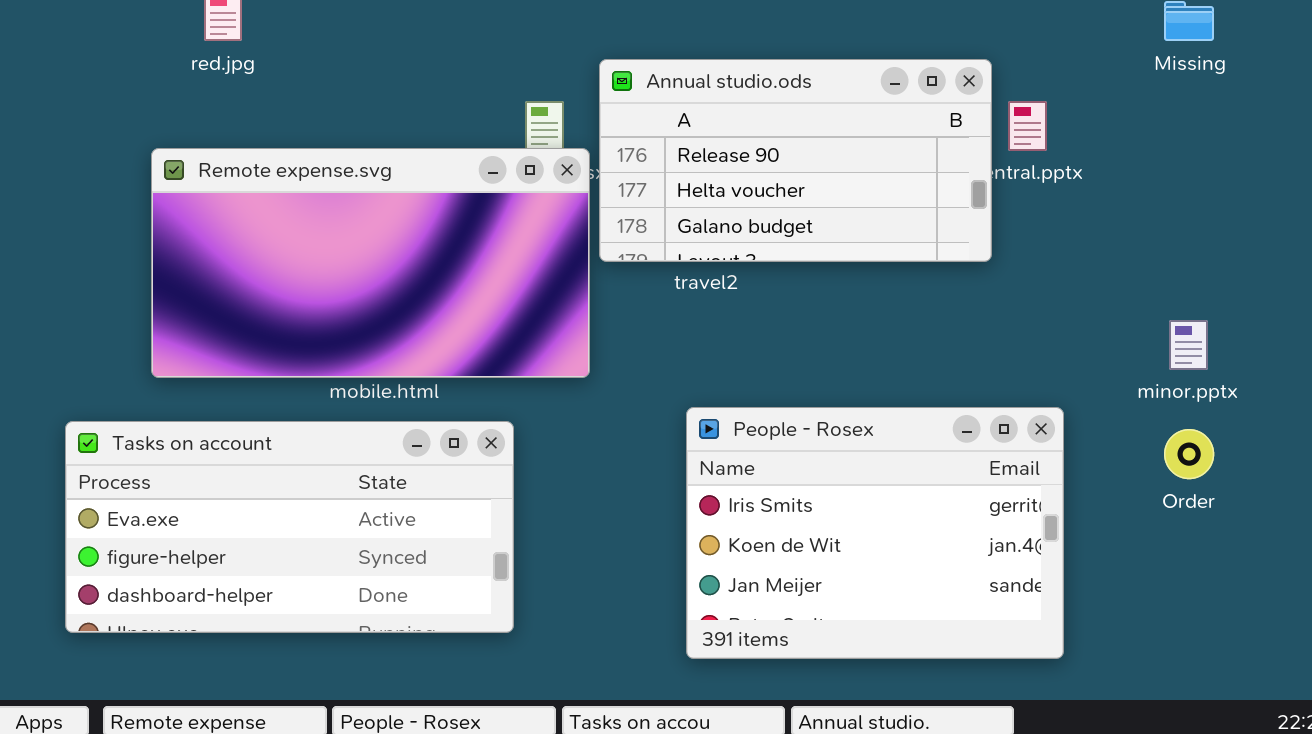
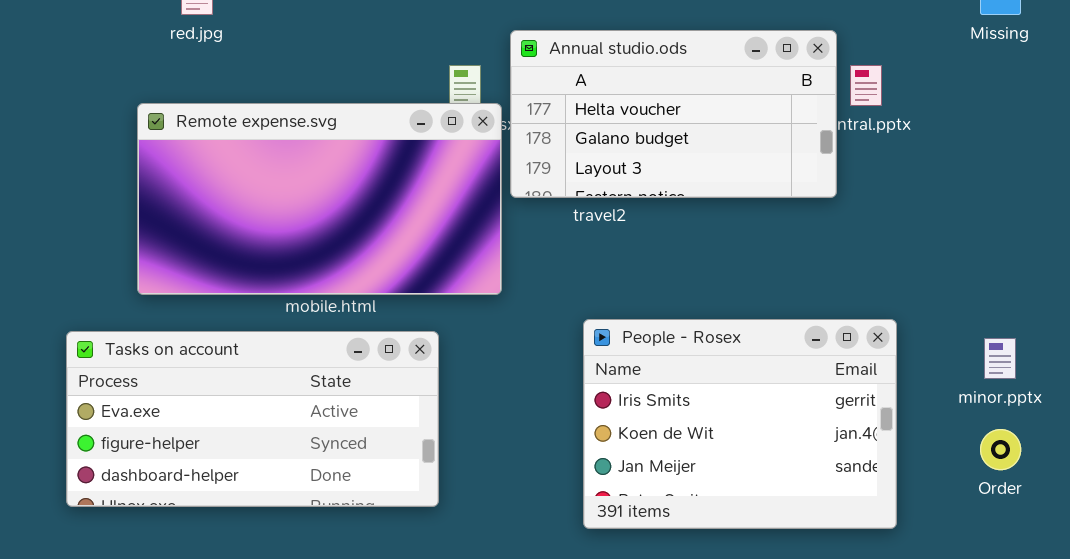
Annual studio.ods: [599,59,992,262] -> [510,30,837,198], scrolled down 1 row
minor.pptx: [1169,320,1208,370] -> [984,338,1016,379], moved
Order: [1164,429,1214,479] -> [980,429,1021,470], moved

